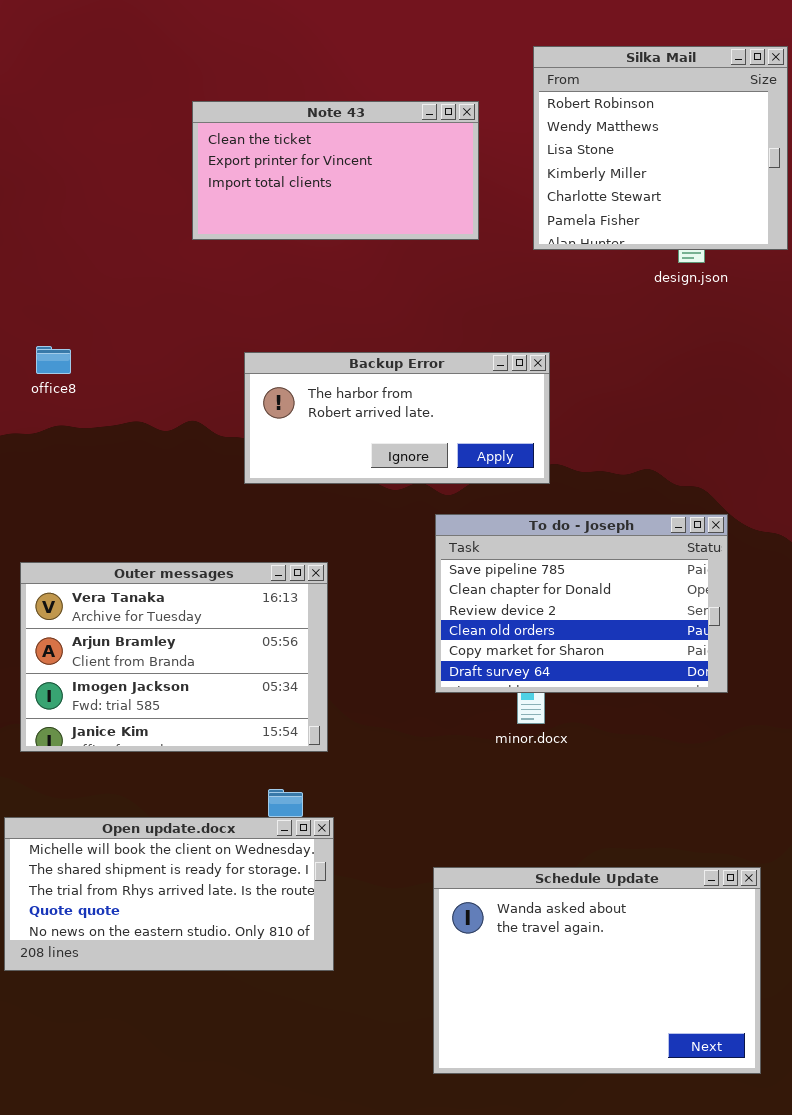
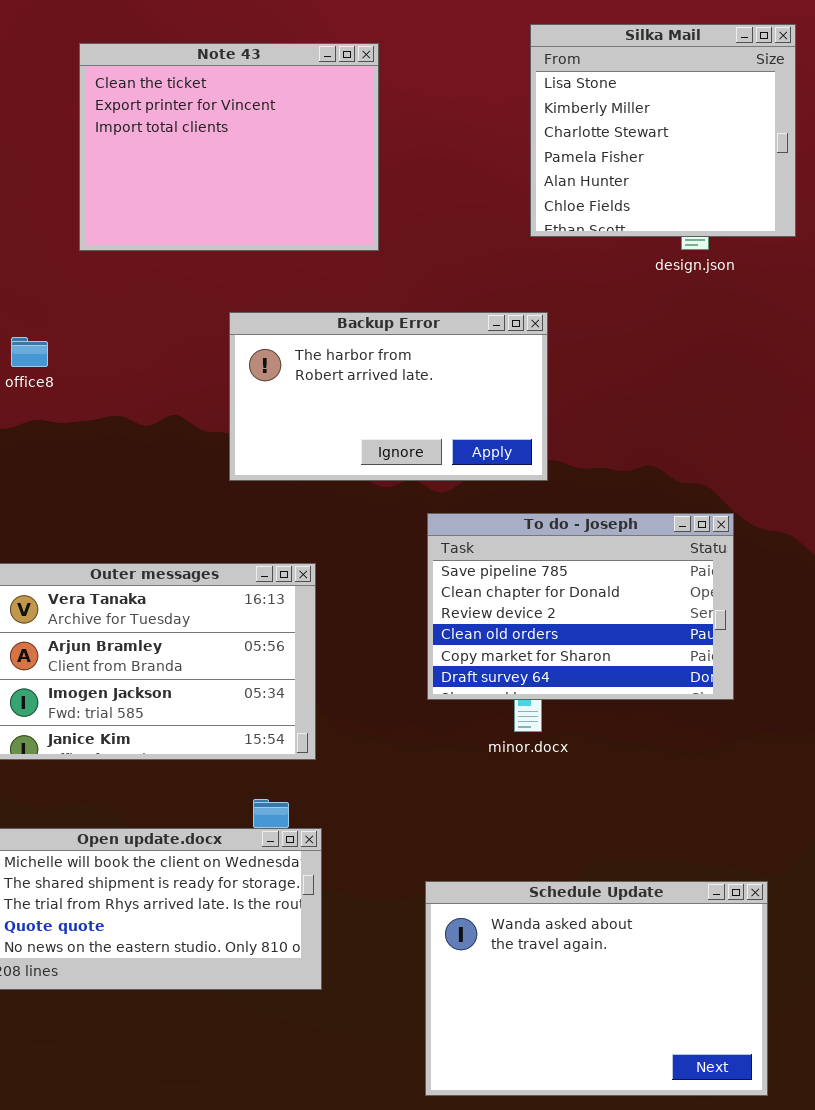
Silka Mail: [533,46,788,250] -> [530,24,796,237], scrolled down 2 rows
Note 43: [192,101,479,240] -> [79,43,379,251], moved, resized
Backup Error: [244,352,550,484] -> [229,312,548,481], resized

